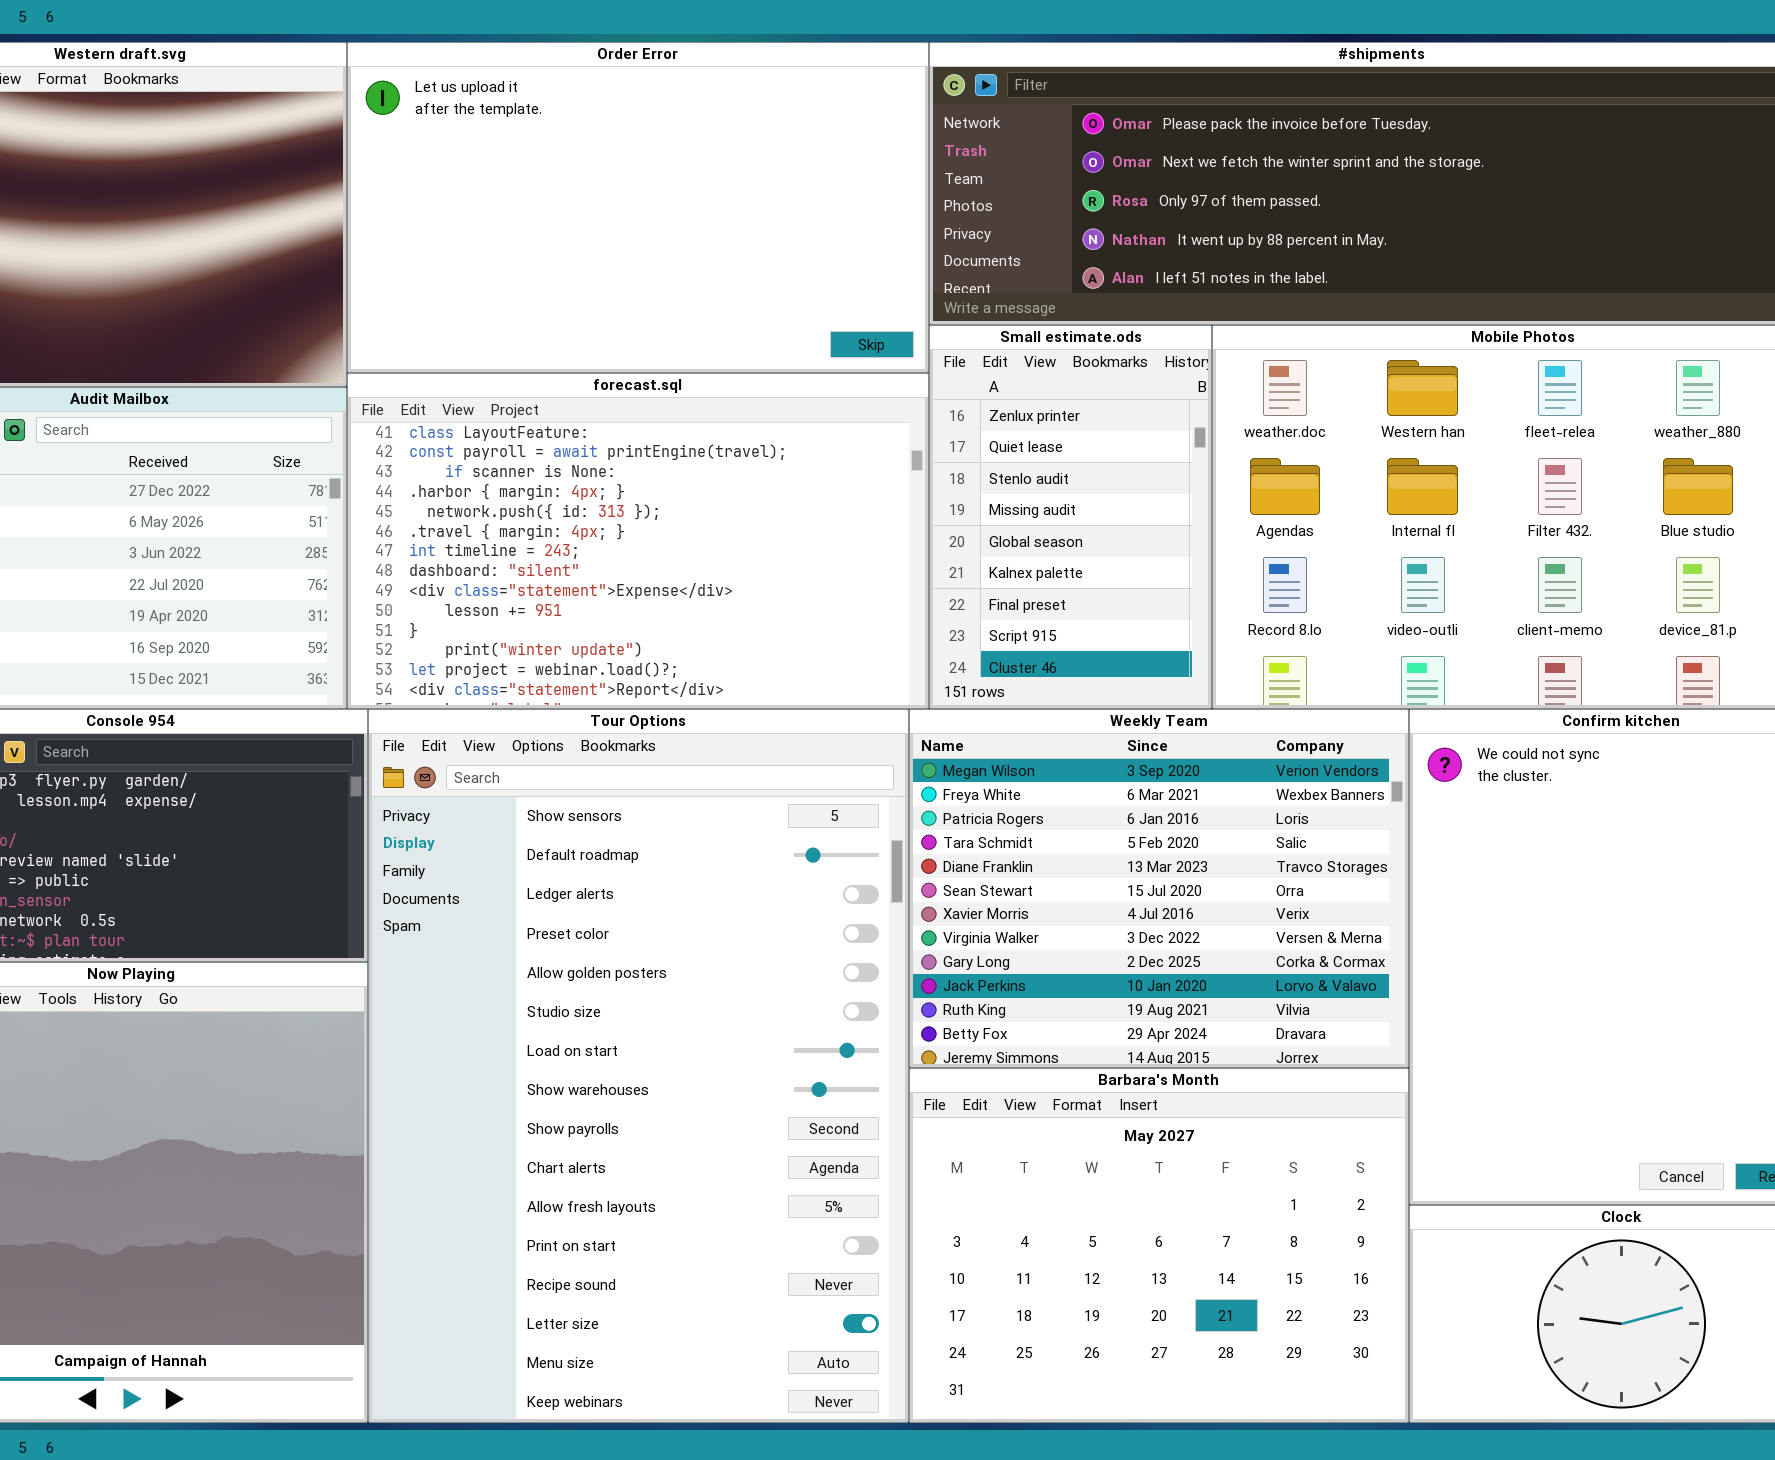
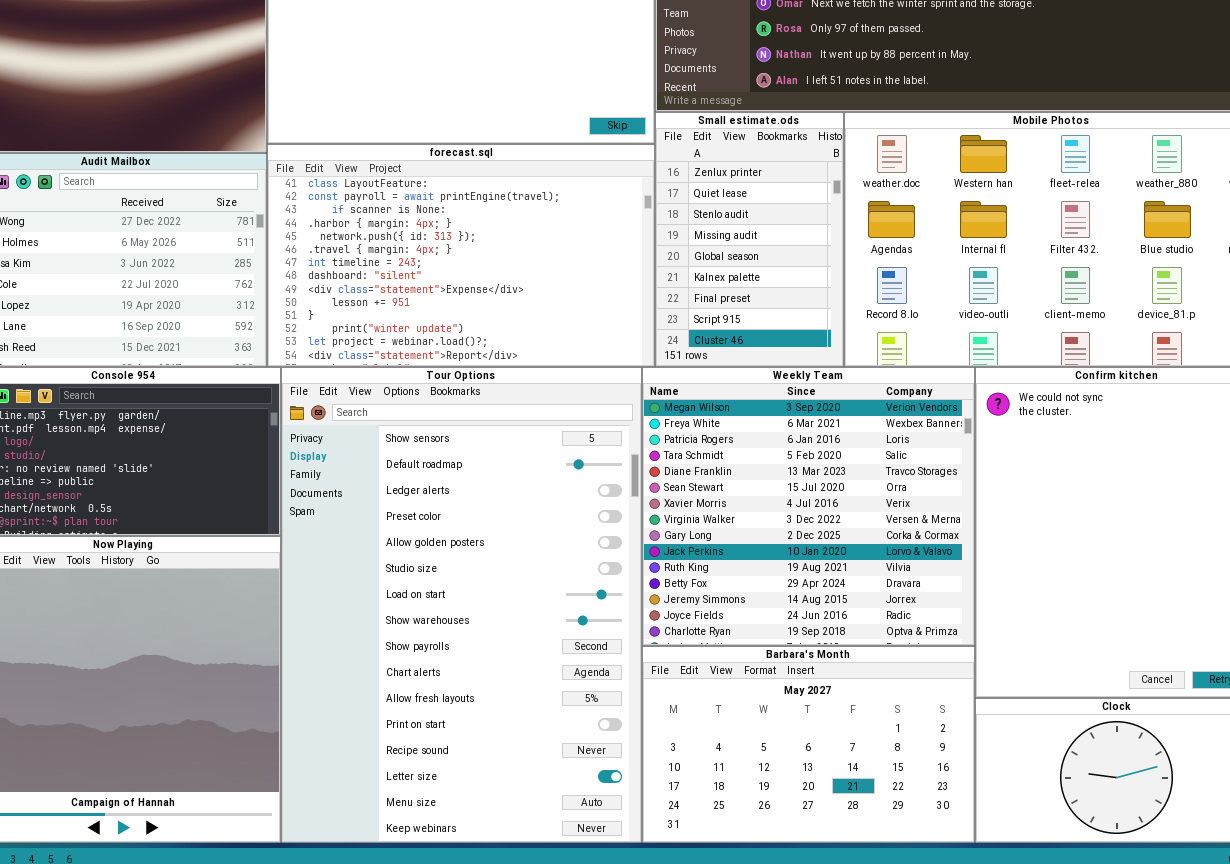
Weekly Team: [909,709,1409,1068] -> [642,367,975,646], resized
Barbara's Month: [909,1068,1409,1423] -> [642,646,975,843], resized

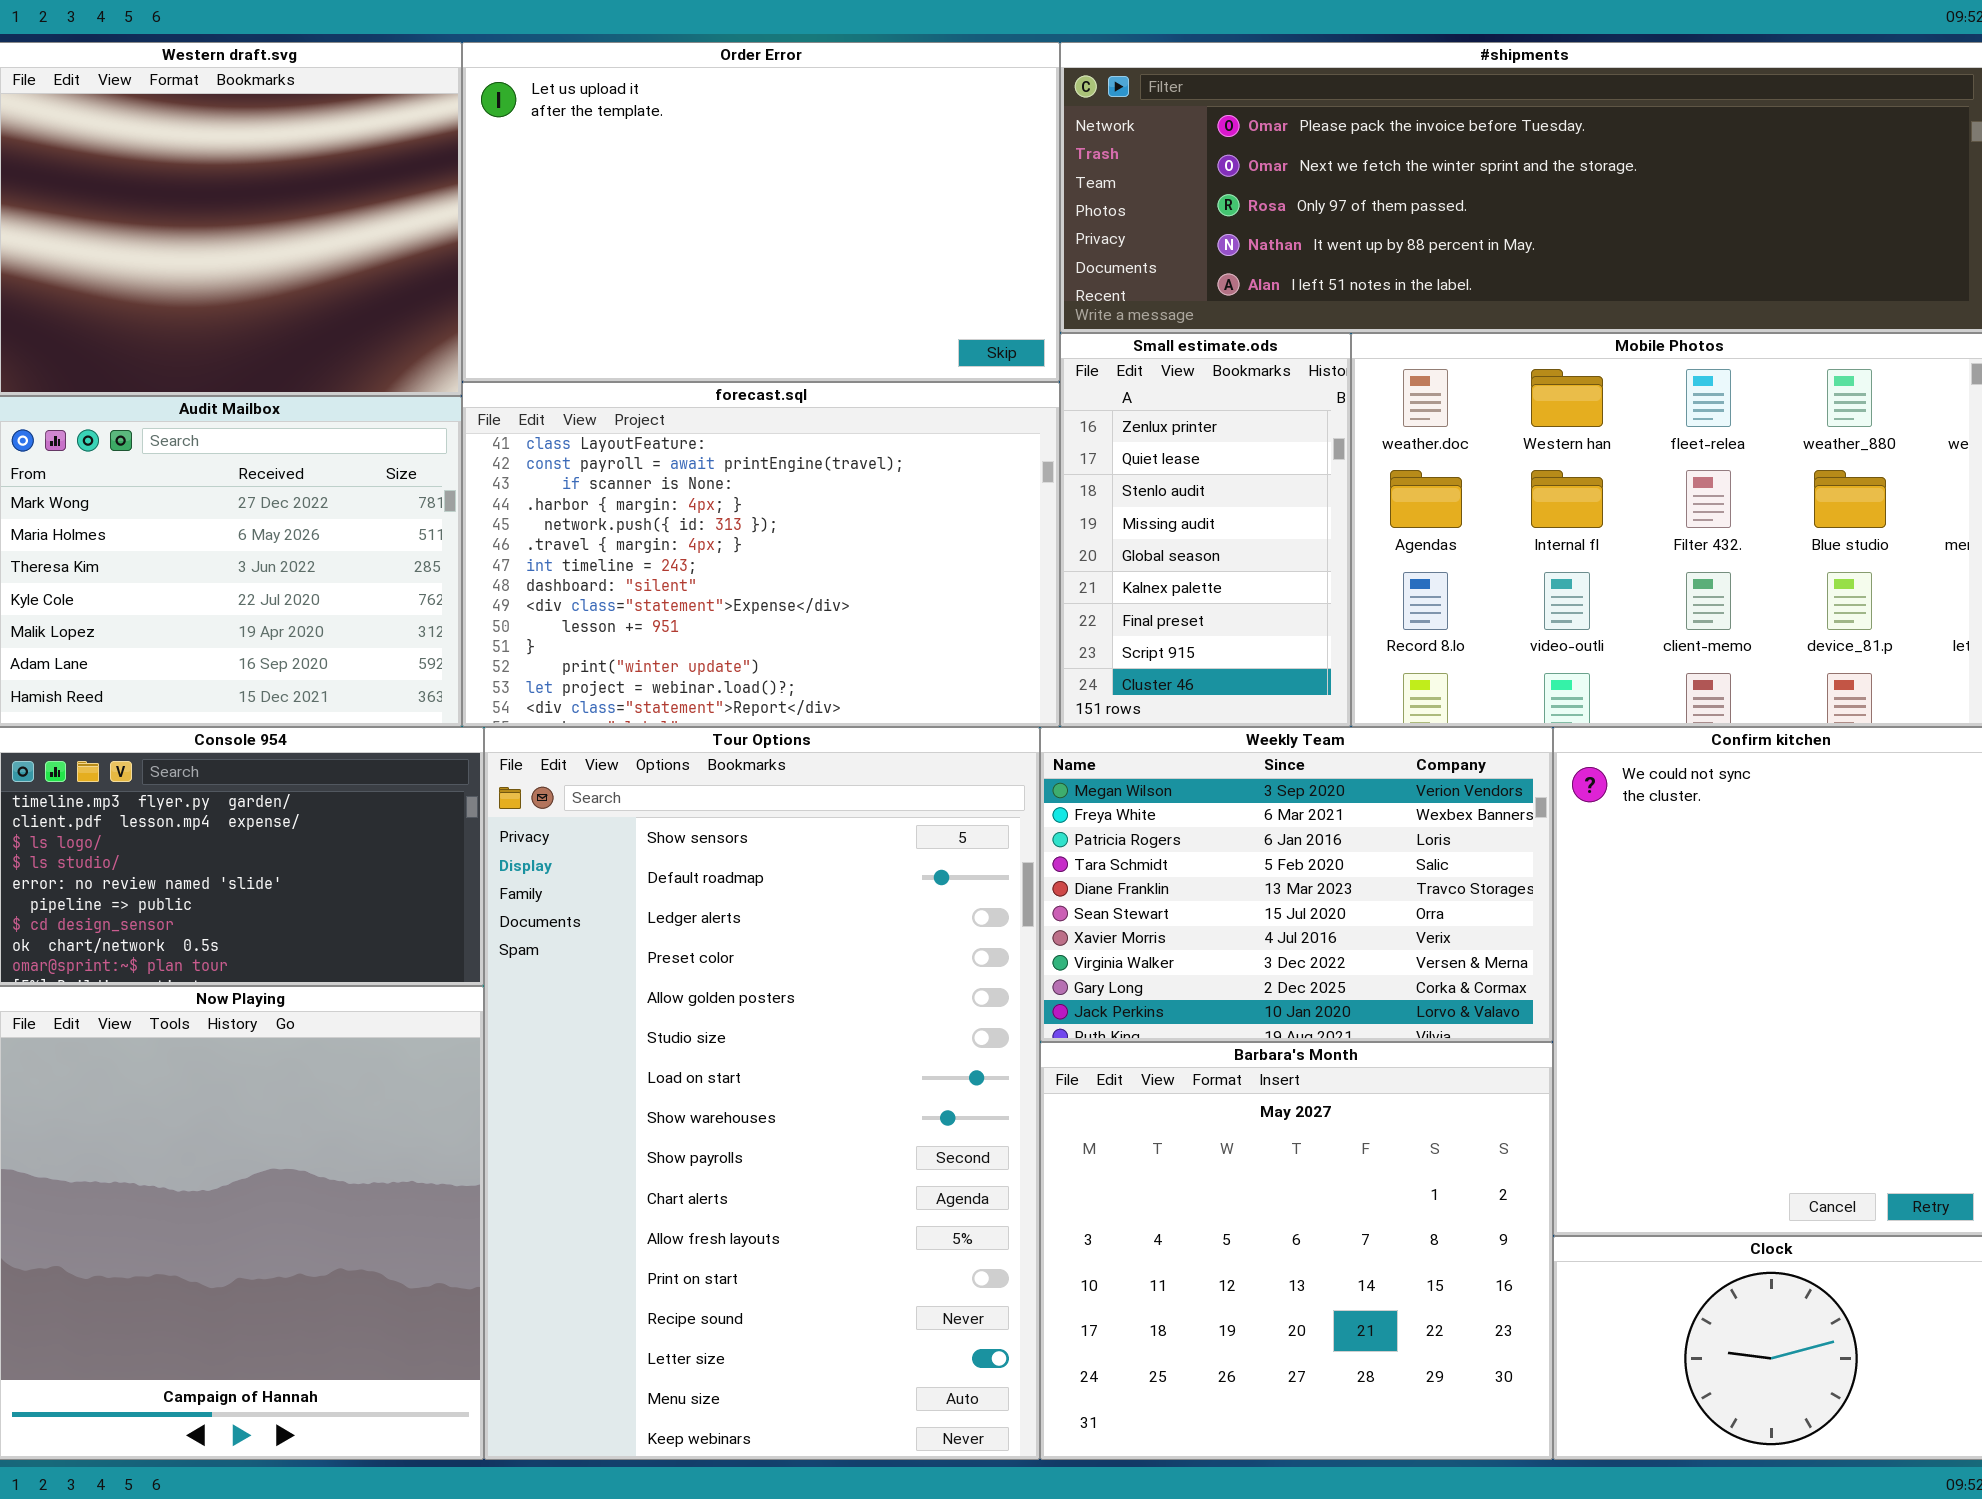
Weekly Team: [642,367,975,646] -> [1040,727,1553,1042], resized
Barbara's Month: [642,646,975,843] -> [1040,1042,1553,1460], resized

